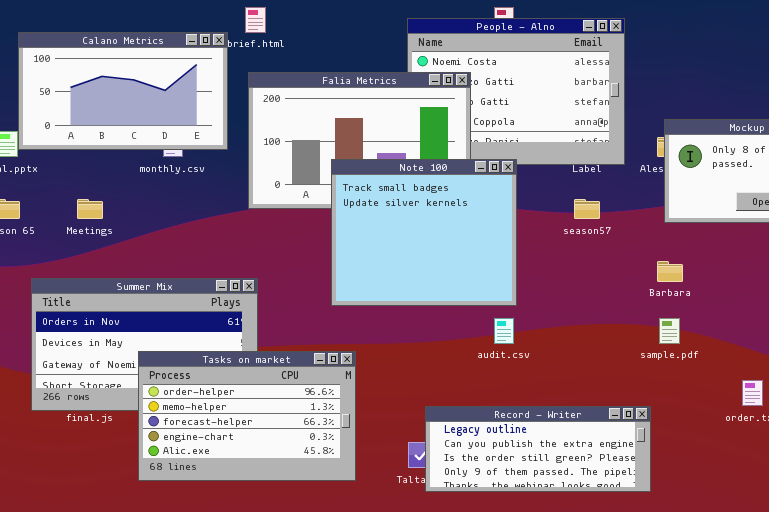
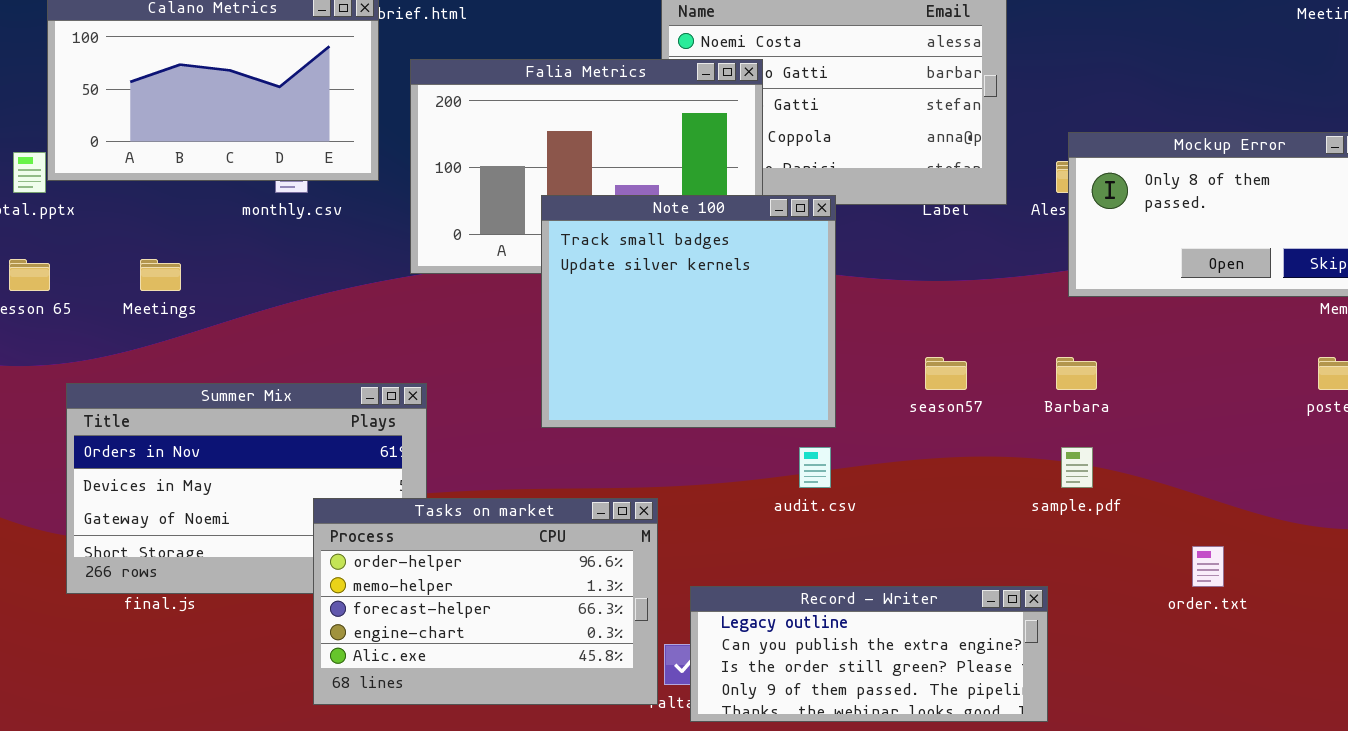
season57: [574,199,600,219] -> [925,357,967,390], moved
Tasks on market: [138,351,356,481] -> [313,498,658,705], moved

